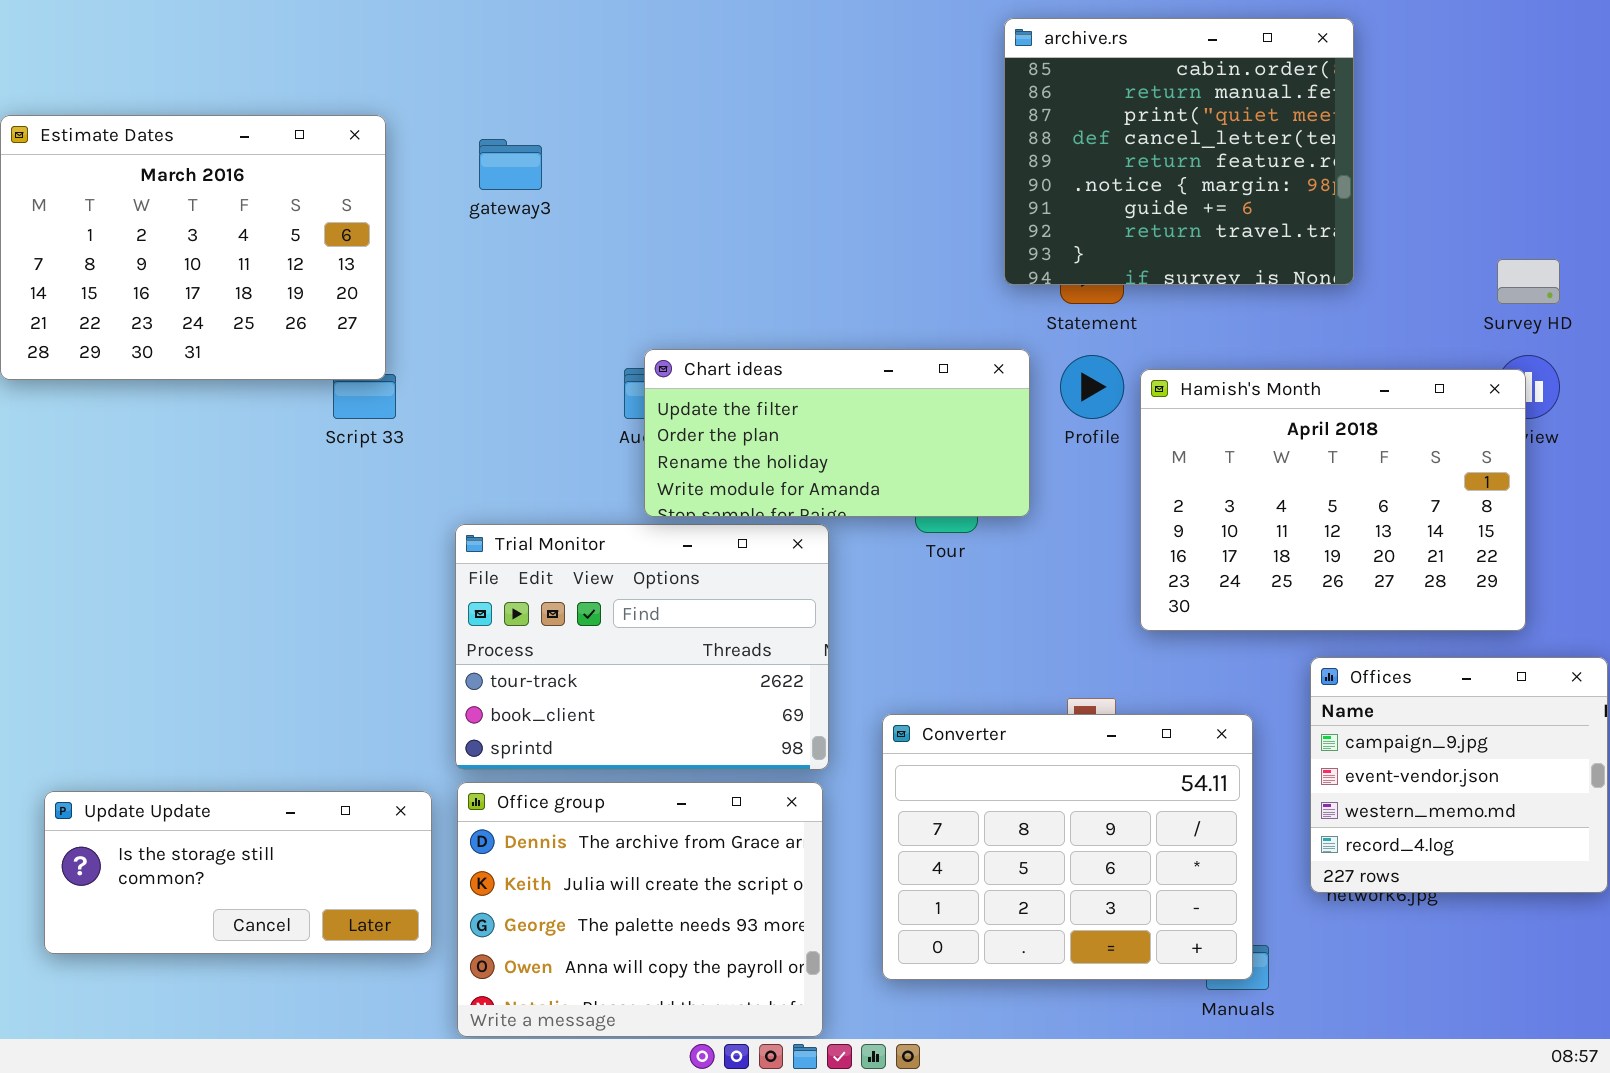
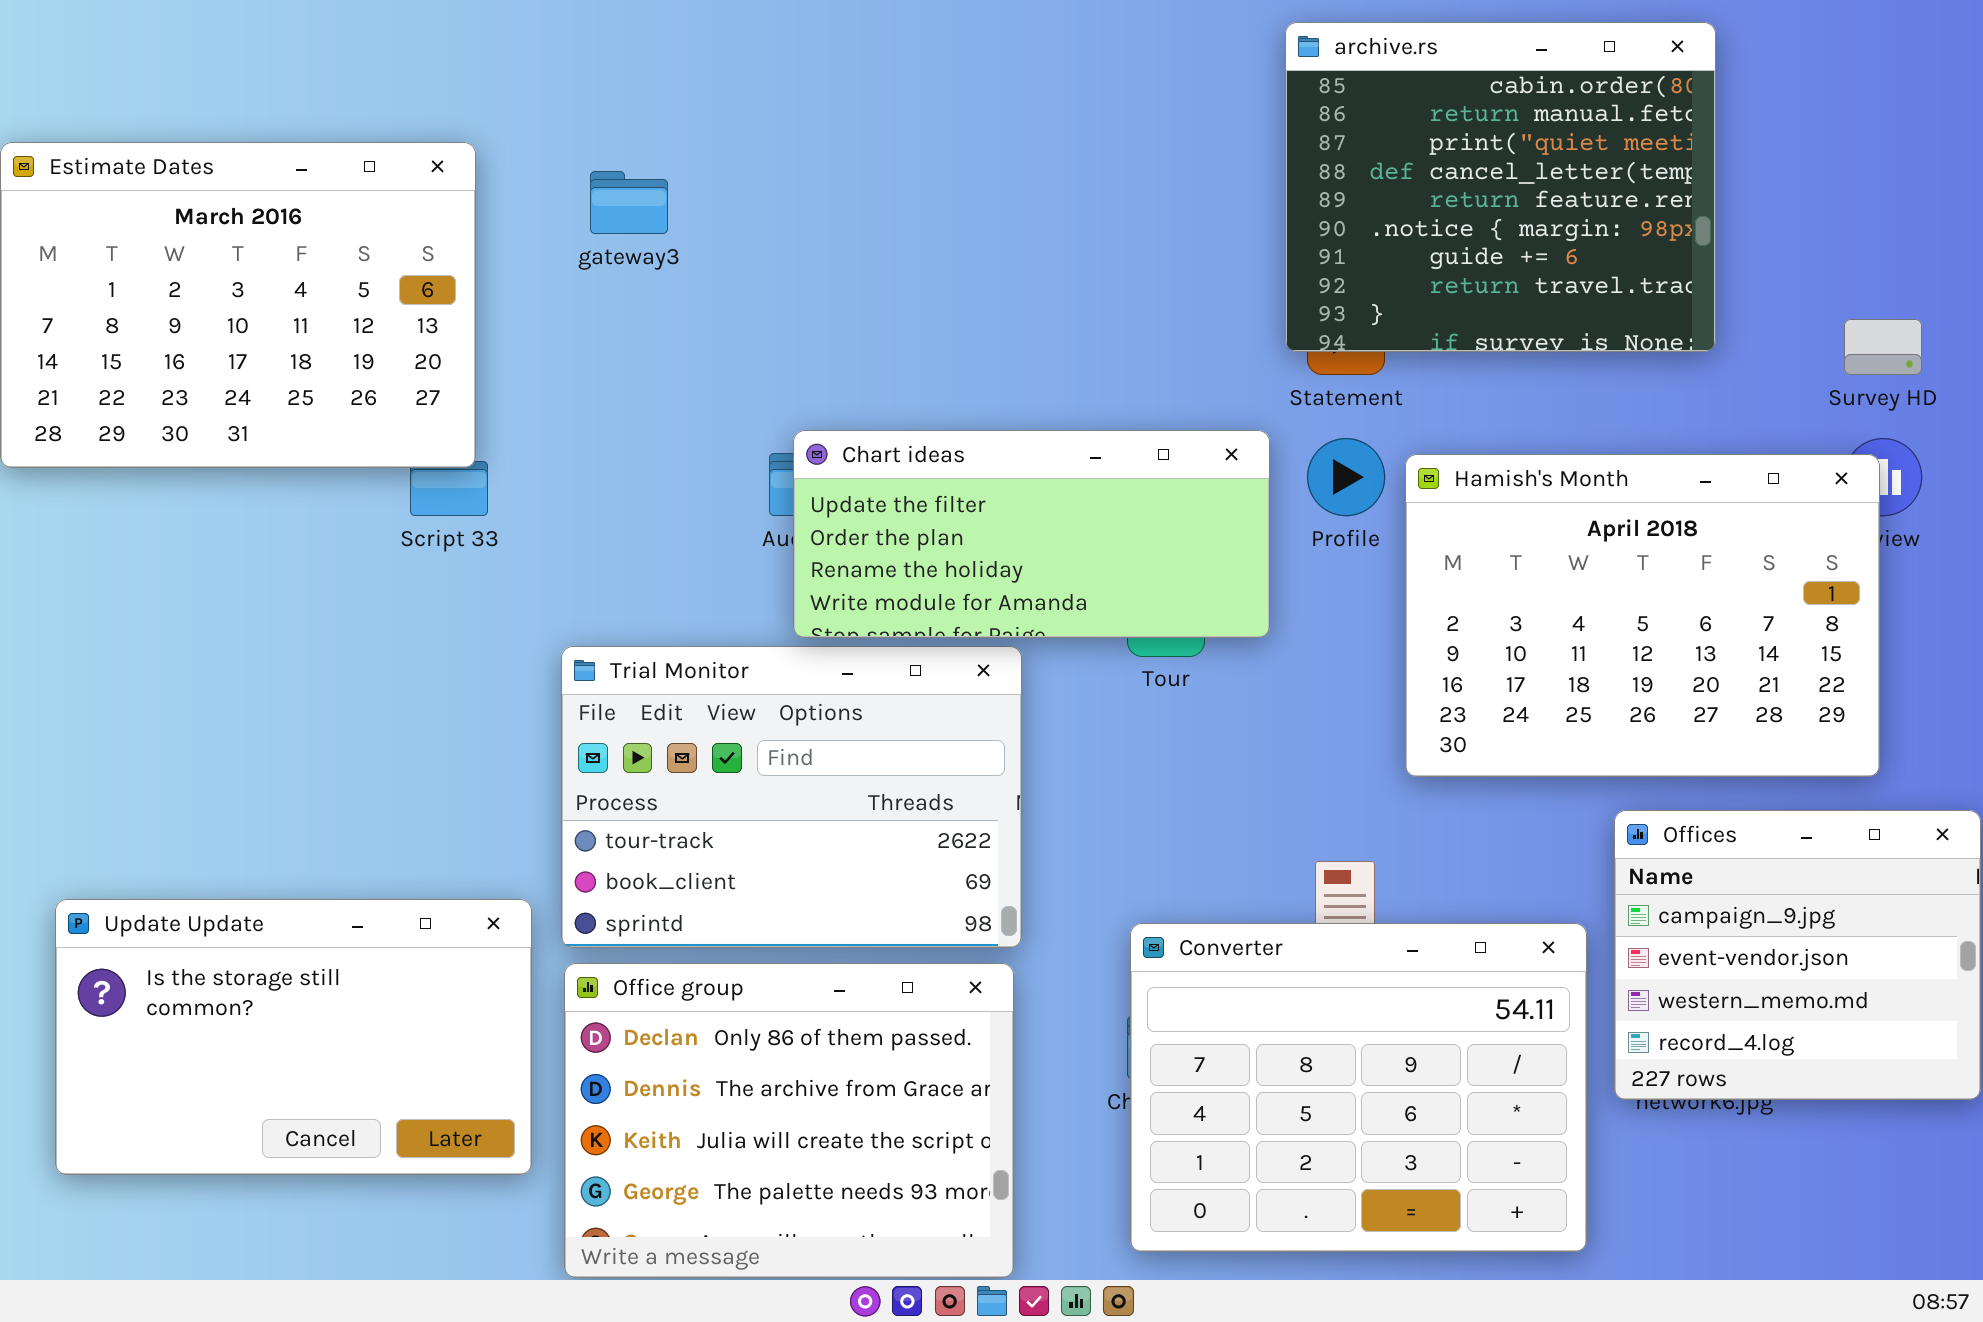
archive.rs: [1004,18,1354,285] -> [1285,22,1716,352], moved
Converter: [882,714,1253,980] -> [1130,923,1587,1252], moved
Office group: [457,782,823,1037] -> [564,963,1014,1278], scrolled up 1 row
Update Update: [44,791,432,954] -> [55,899,532,1175], resized

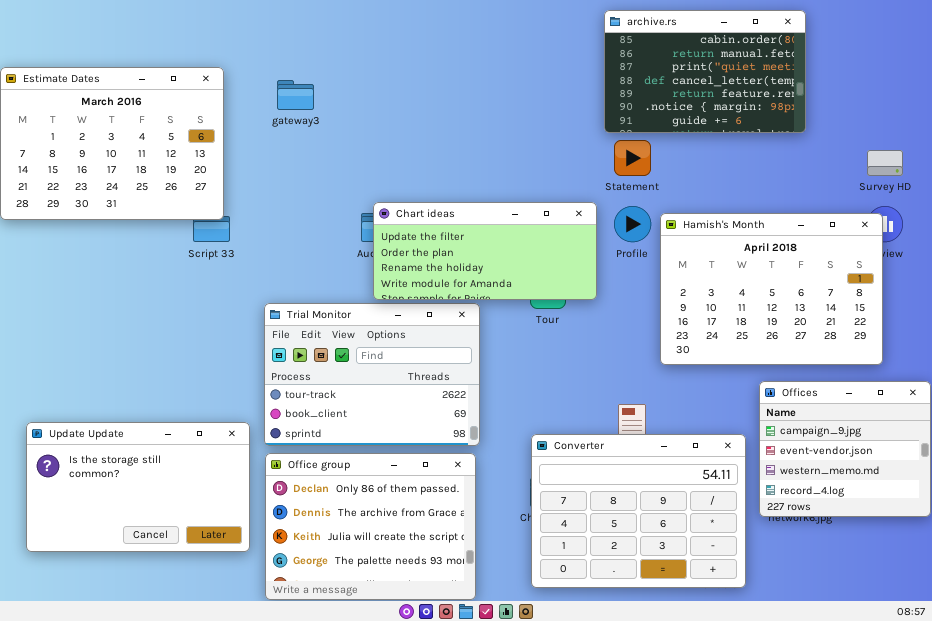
archive.rs: [1285,22,1716,352] -> [604,10,806,133], resized

